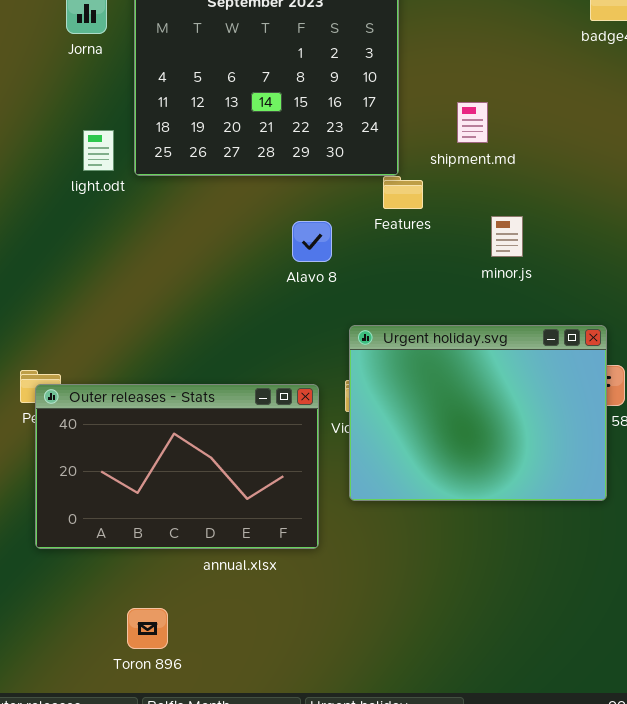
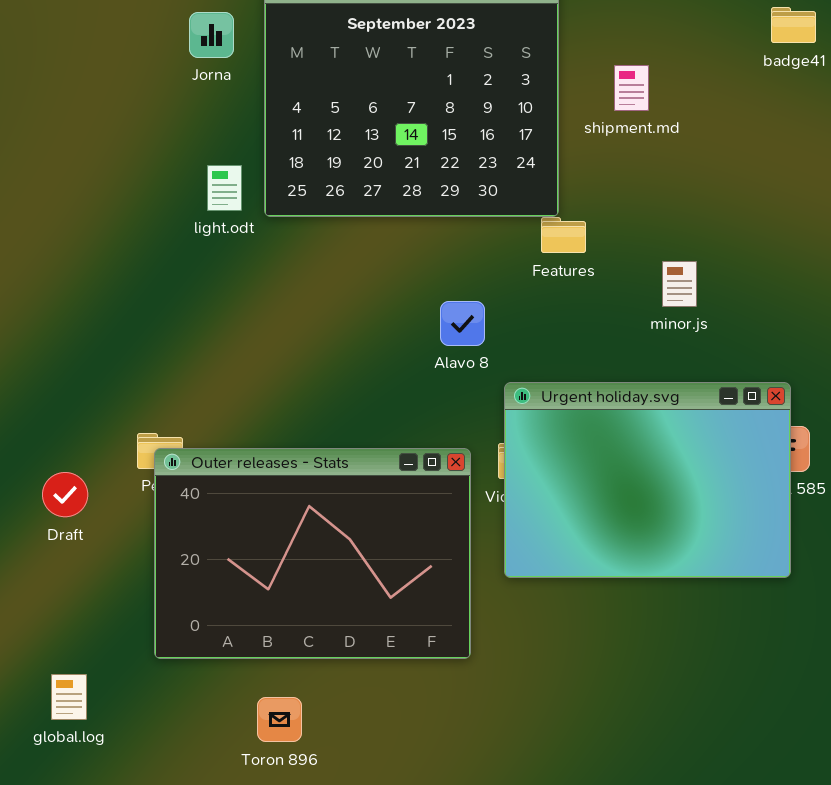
shipment.md: [457,102,488,143] -> [614,65,649,111], moved
Alavo 8: [292,221,332,262] -> [440,301,485,346], moved
Outer releases - Stats: [35,384,319,549] -> [154,448,471,659], resized

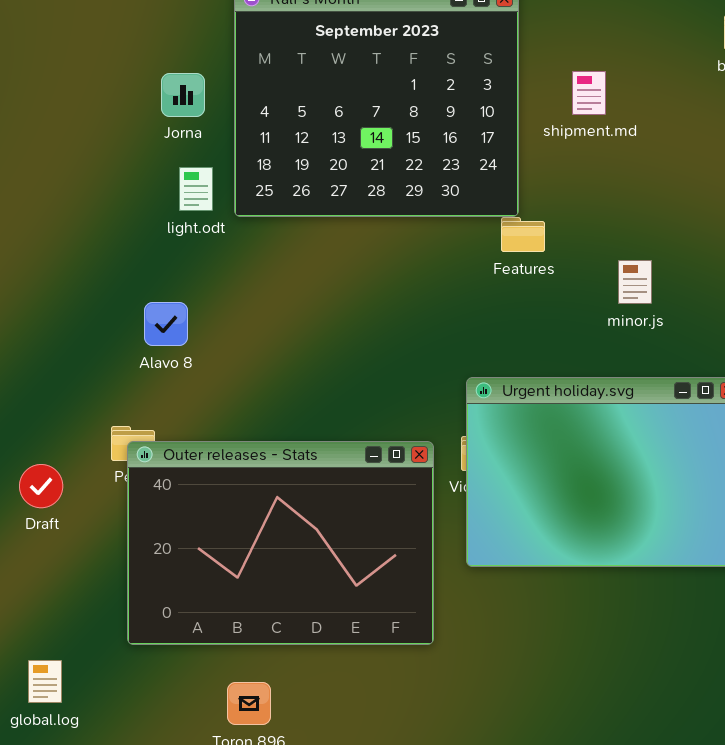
Jorna: [189,12,234,58] -> [161,73,205,117], moved
Alavo 8: [440,301,485,346] -> [144,302,188,346], moved

